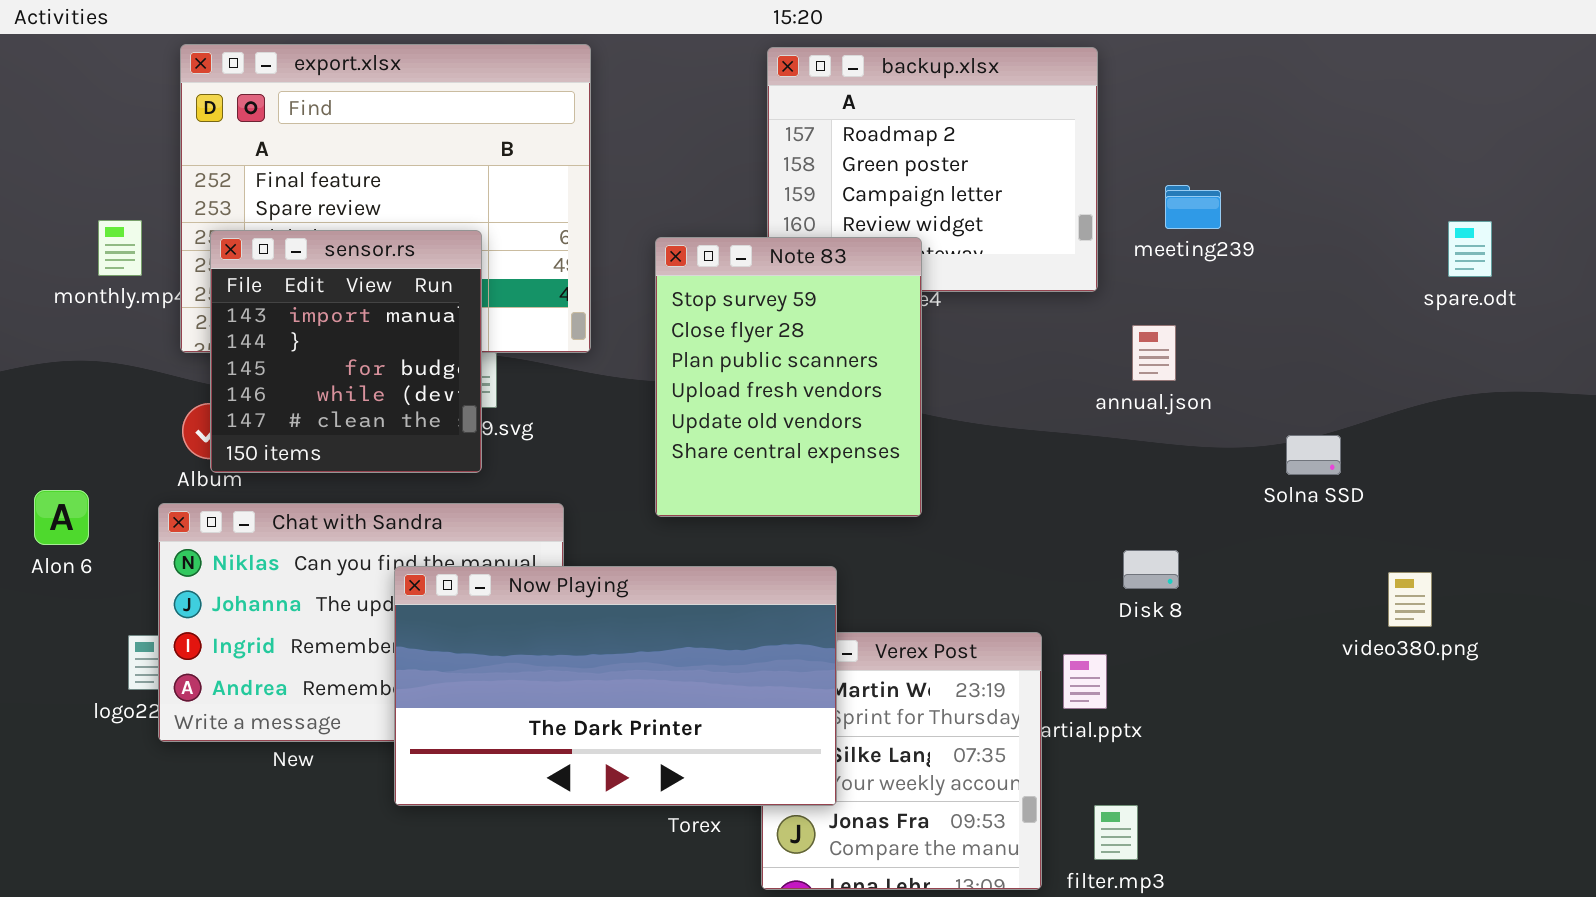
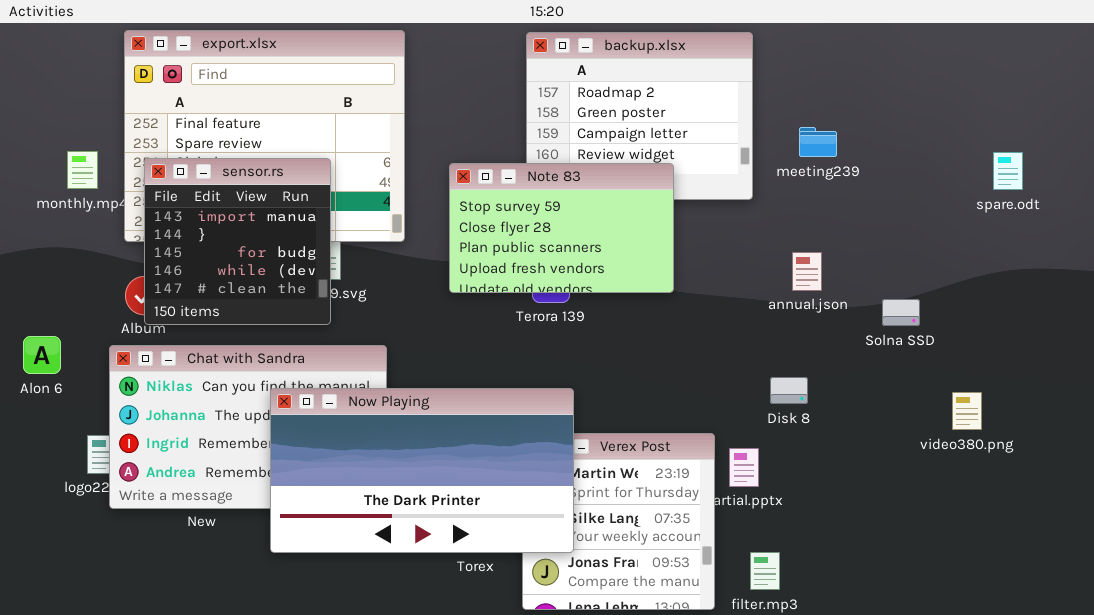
Note 83: [655,237,922,517] -> [449,163,674,293], resized
annual.json: [1132,325,1176,381] -> [792,252,822,291], moved

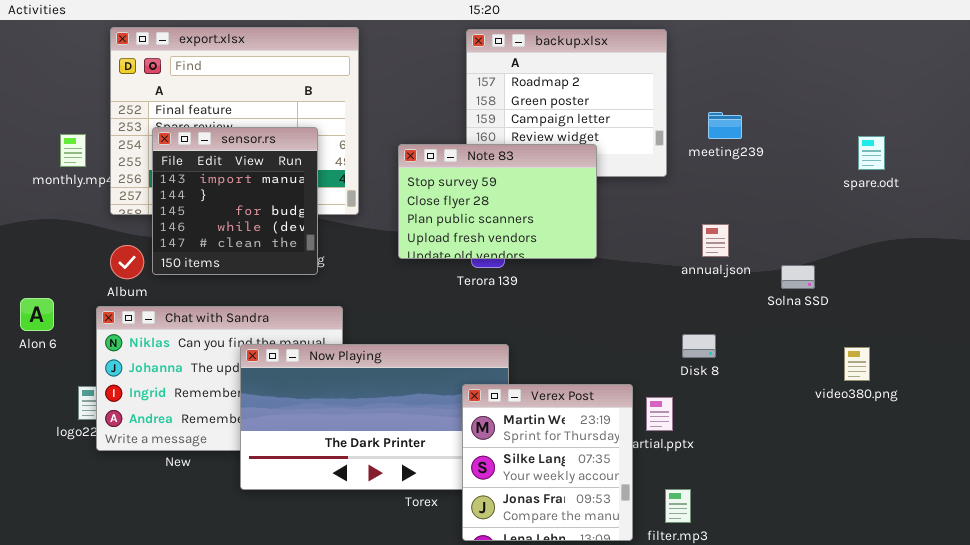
spare.odt: [993,152,1023,190] -> [858,136,885,170], moved
sensor.rs: [144,158,331,325] -> [152,127,318,275], moved
Verex Post: [522,433,715,610] -> [462,384,633,541], raised

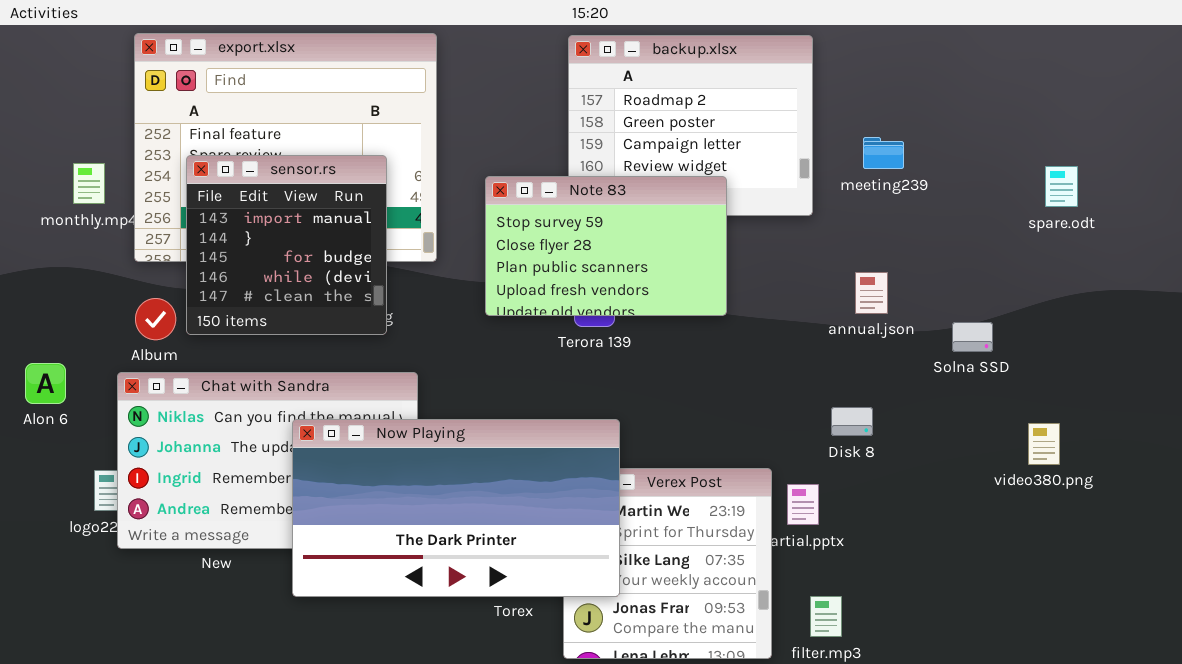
Now Playing: [240,344,509,490] -> [292,419,620,597], raised

